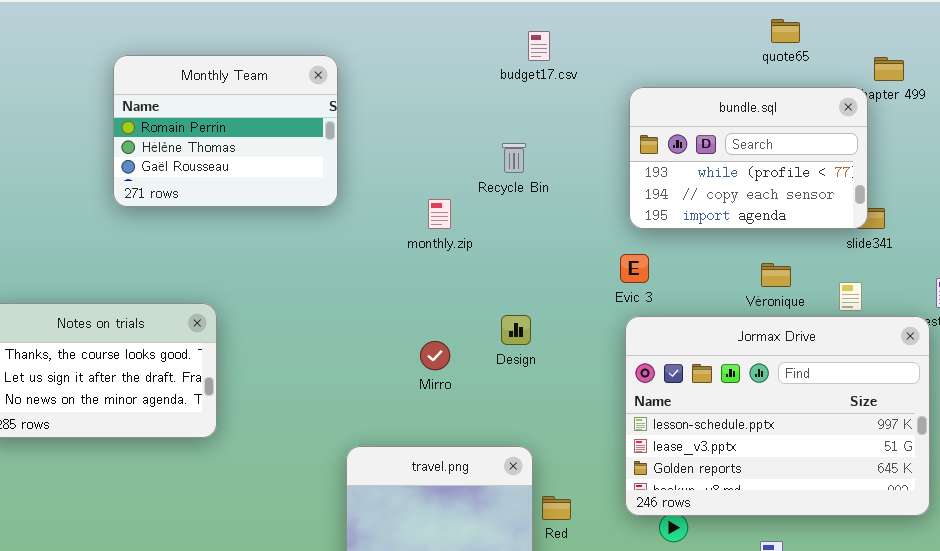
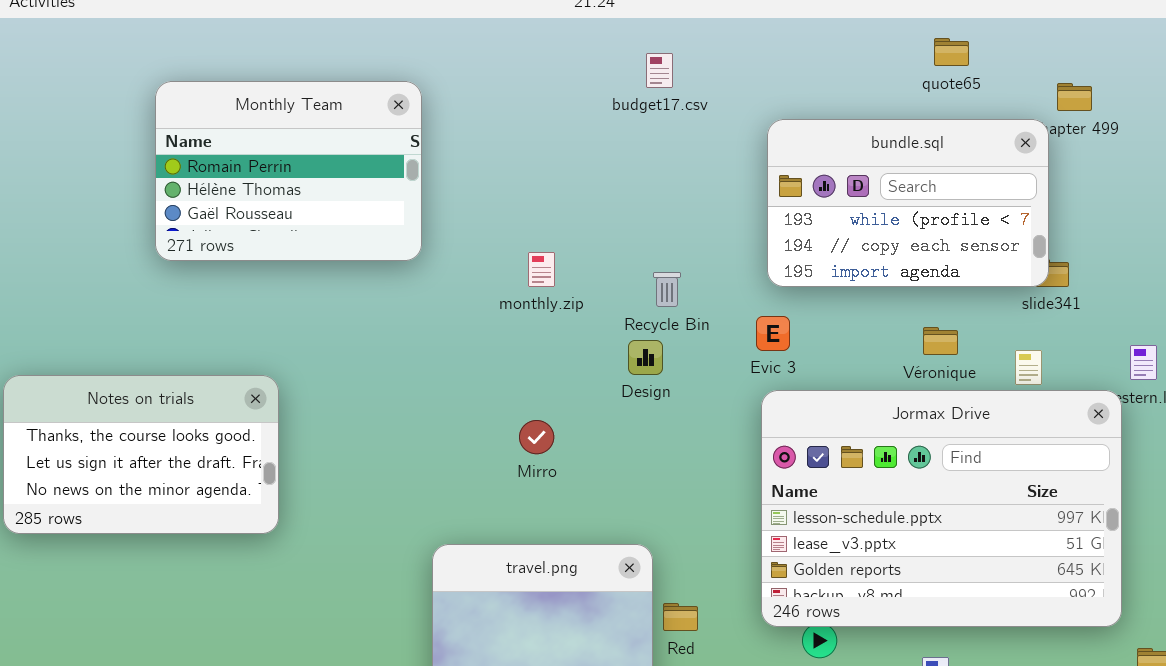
Recycle Bin: [502,143,526,173] -> [653,272,681,307], moved
Design: [501,315,531,345] -> [628,340,663,375], moved

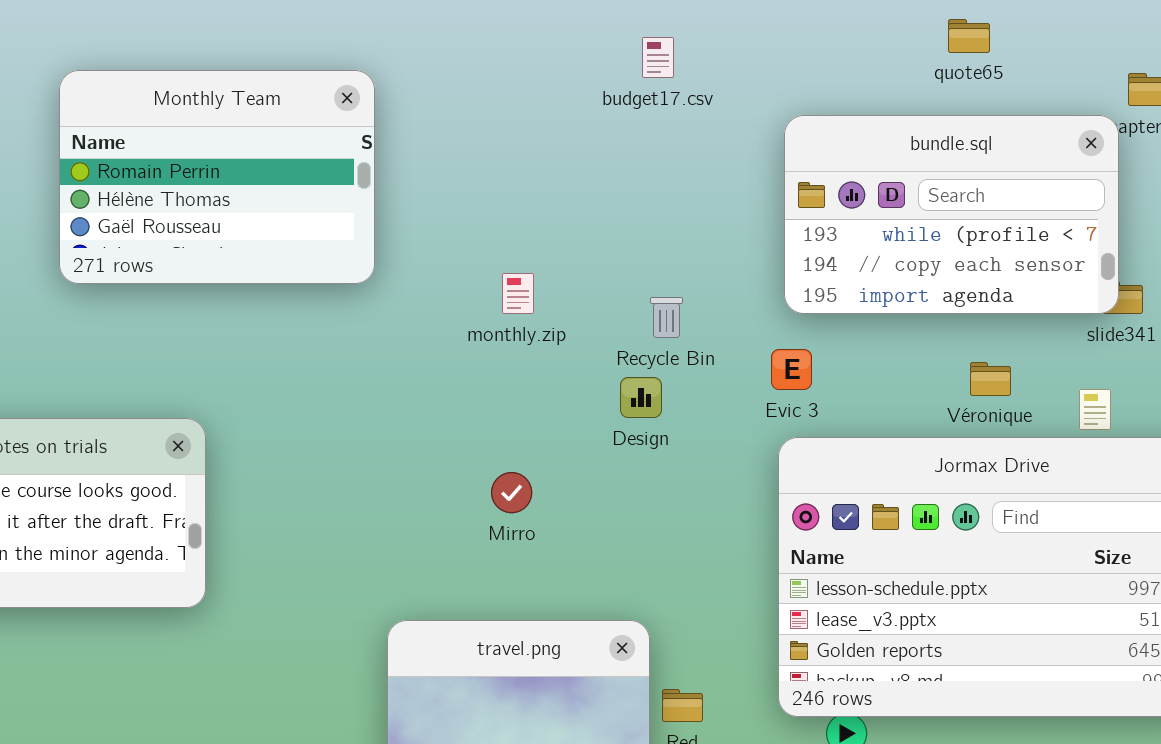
quote65: [934,38,969,66] -> [948,19,990,53], moved

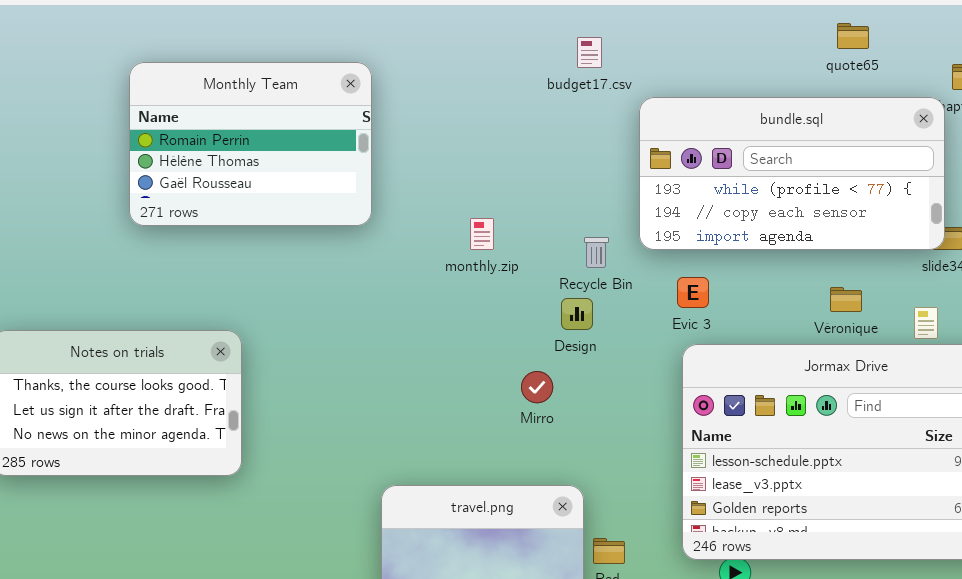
quote65: [948,19,990,53] -> [837,23,869,49], moved
bundle.sql: [784,115,1119,314] -> [639,97,945,250], resized
Mirro: [491,472,532,513] -> [521,371,553,403], moved

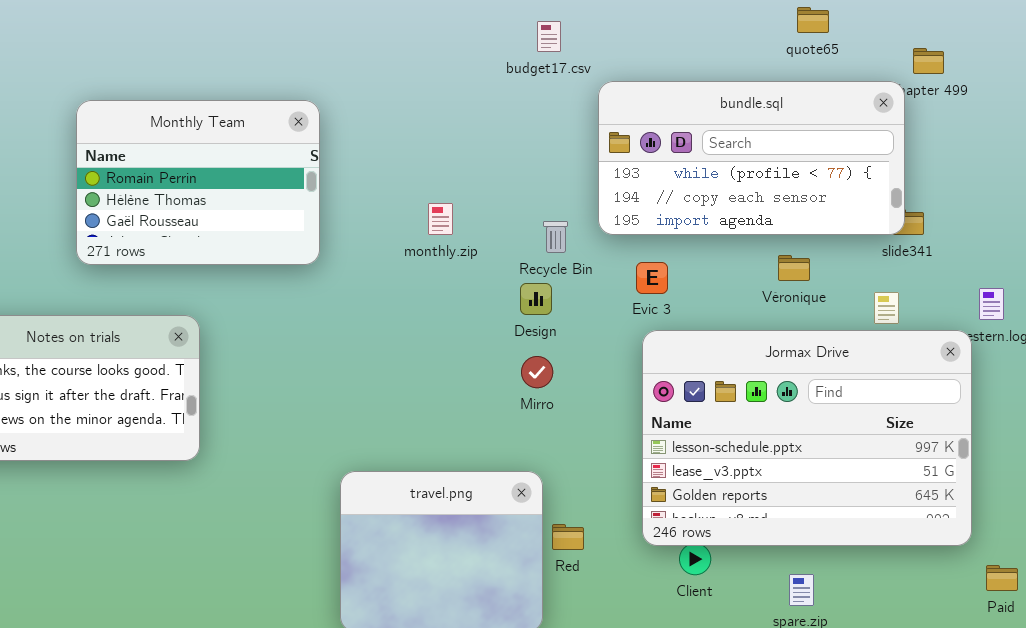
Monthly Team: [129,62,372,226] -> [76,100,320,265], moved
Véronique: [830,287,862,312] -> [778,255,810,281], moved
Mirro: [521,371,553,403] -> [521,356,553,388], moved

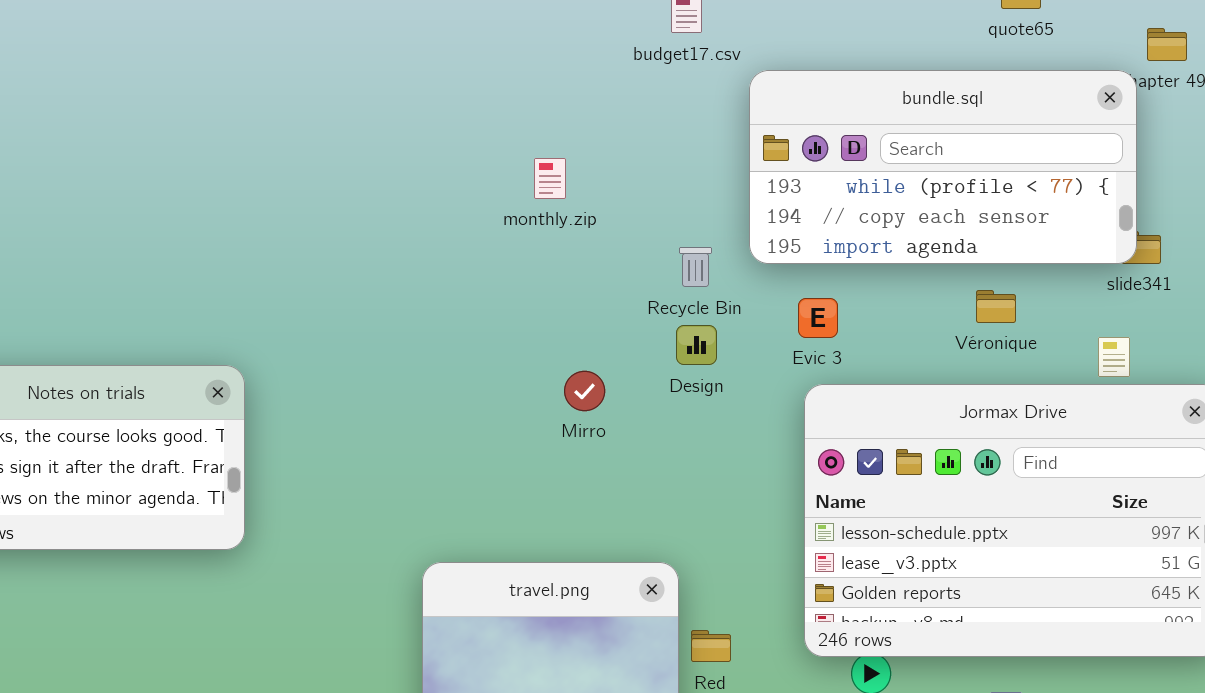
Monthly Team: [76,100,320,265] -> none, closed
monthly.zip: [428,203,453,235] -> [534,158,566,199], moved
Design: [520,283,552,315] -> [676,325,717,365], moved
Mirro: [521,356,553,388] -> [564,371,605,411], moved

